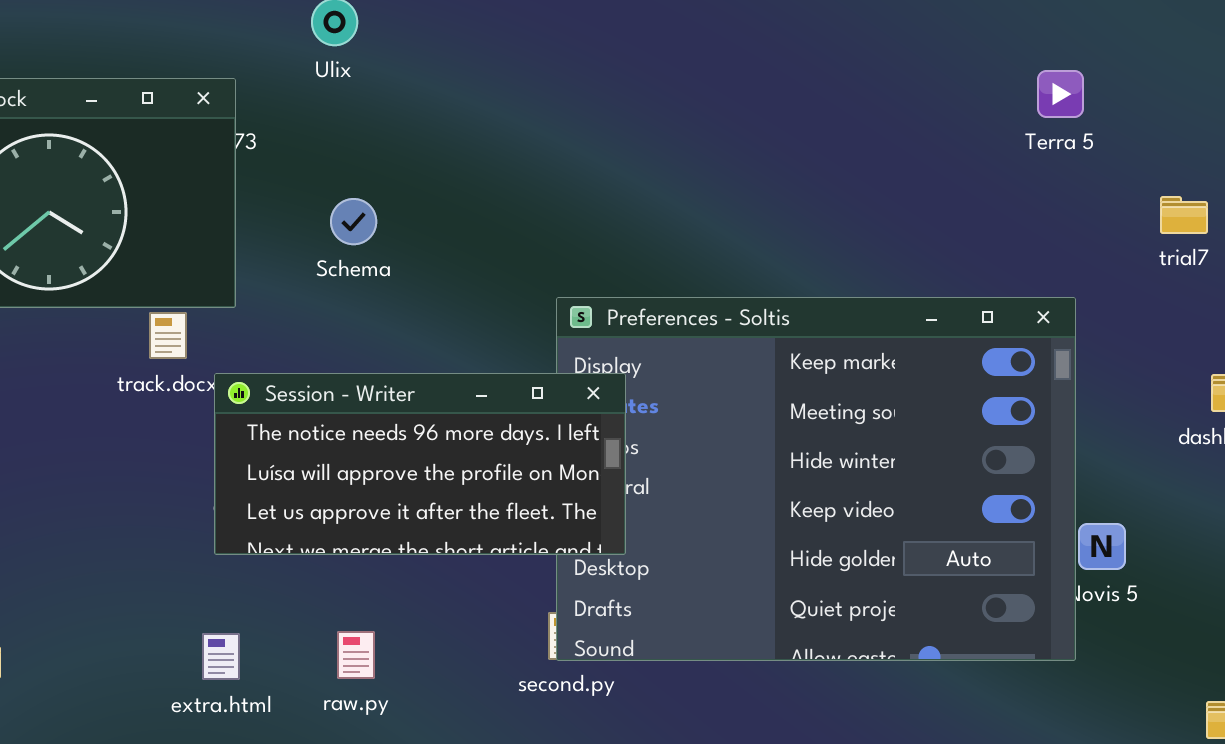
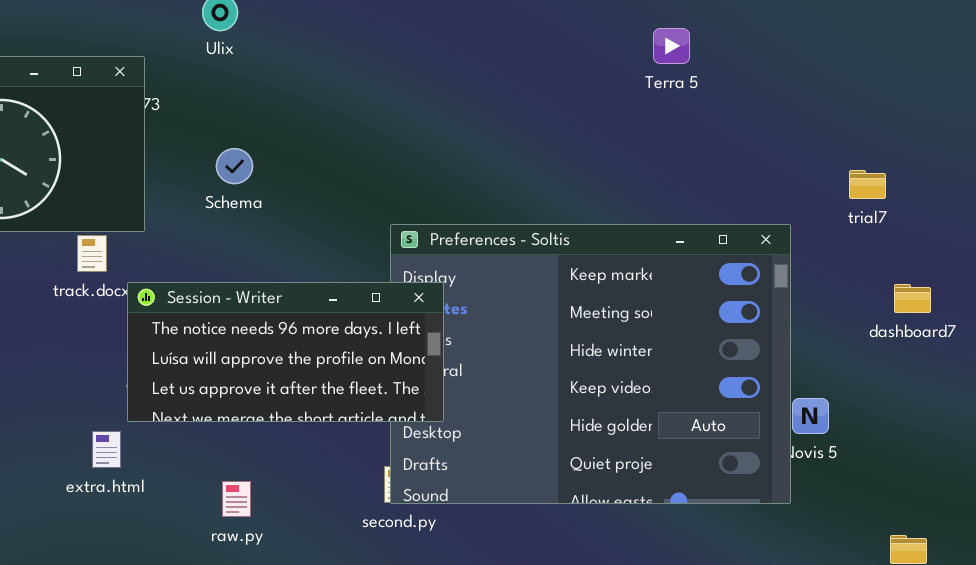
Terra 5: [1037,70,1084,118] -> [653,28,690,64], moved
trial7: [1160,196,1208,234] -> [849,170,886,199], moved
extra.html: [202,633,240,680] -> [92,431,121,468], moved

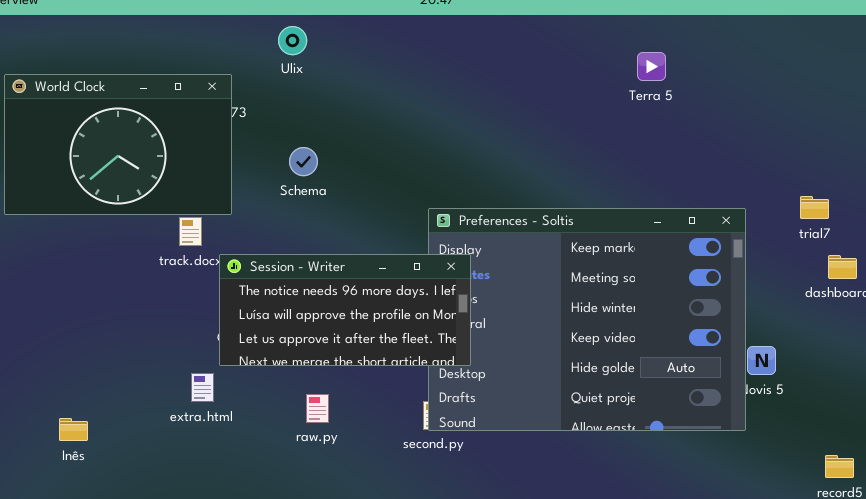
trial7: [849,170,886,199] -> [800,196,829,219], moved
raw.py: [222,481,251,517] -> [306,394,329,423], moved

